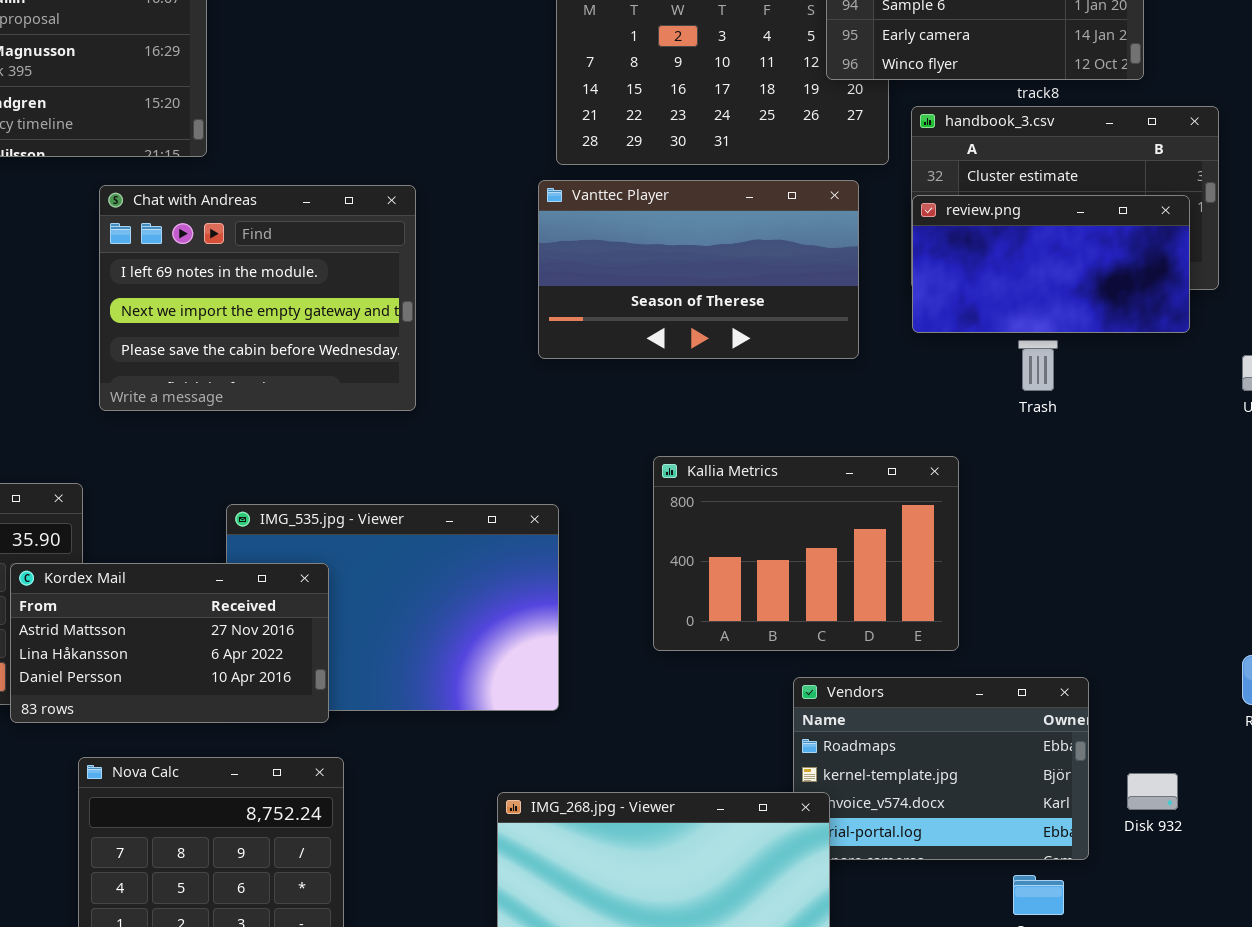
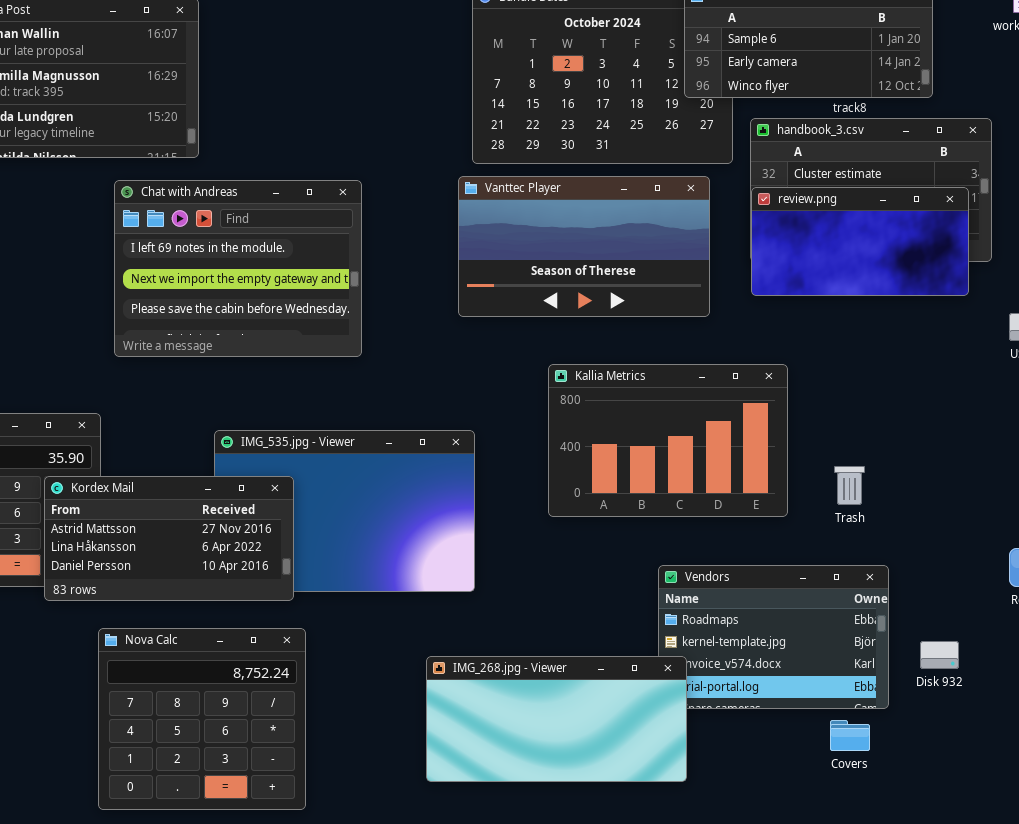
Trash: [1018,340,1058,391] -> [834,466,865,505], moved
Kallia Metrics: [653,456,959,651] -> [548,364,788,517], moved

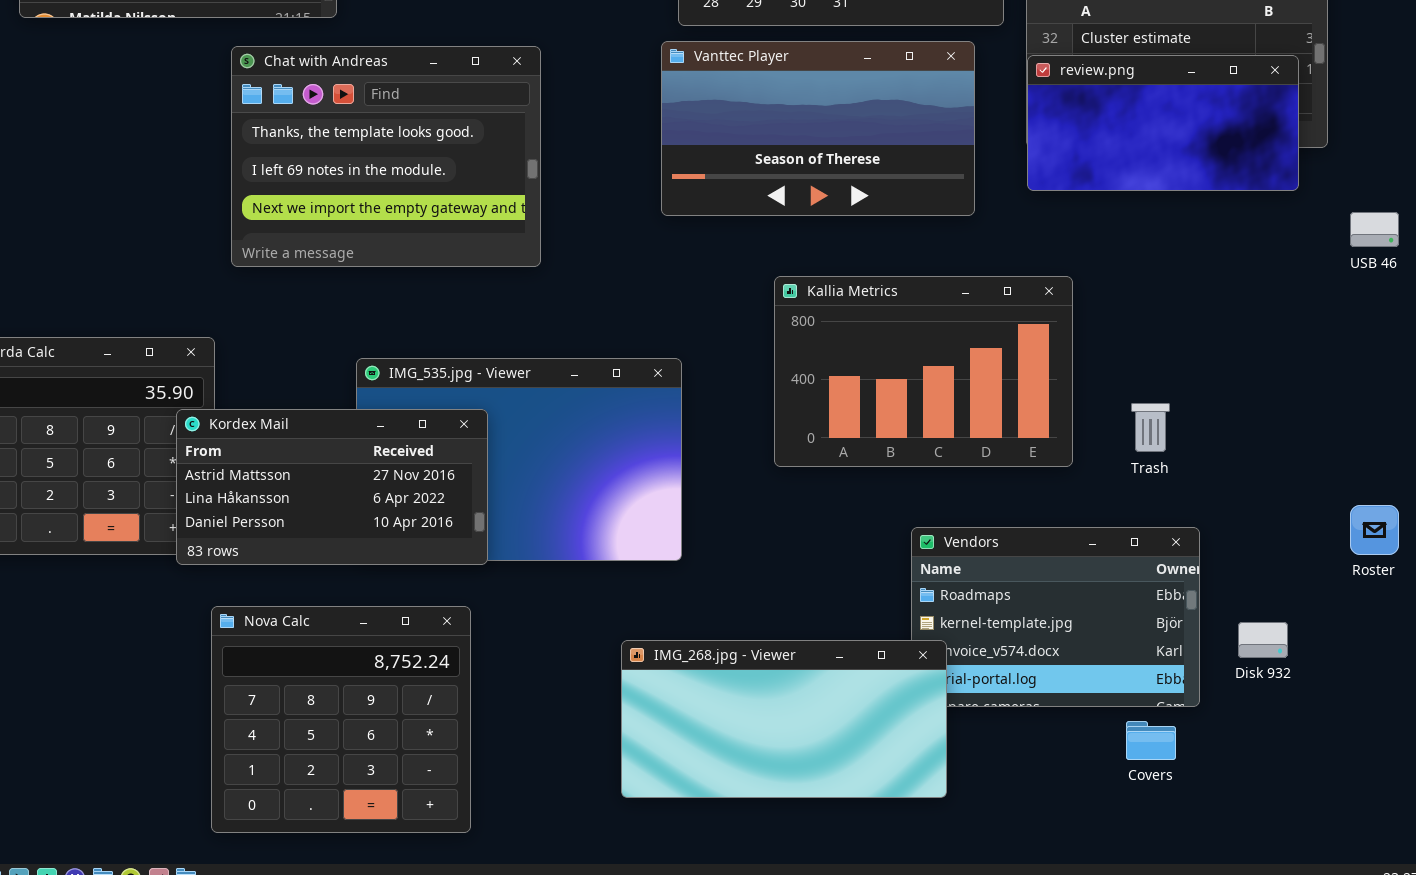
Chat with Andreas: [114,180,362,357] -> [231,46,541,267], scrolled up 1 row
Kordex Mail: [44,476,294,601] -> [176,409,488,565], moved

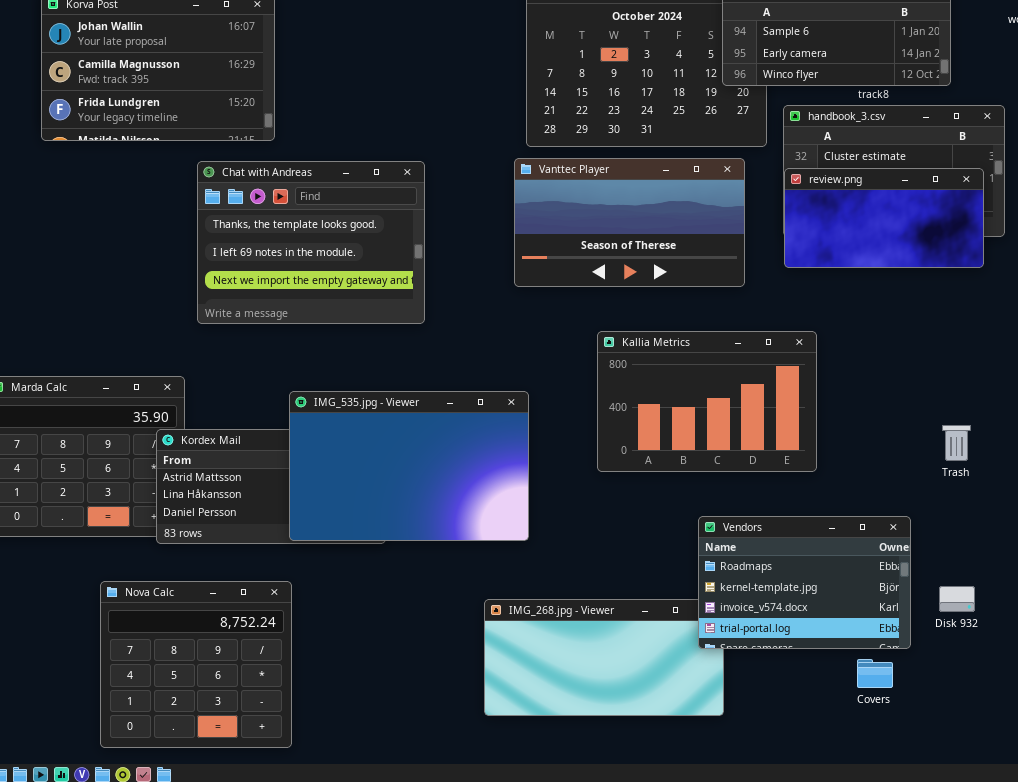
IMG_535.jpg - Viewer: [356,358,682,561] -> [289,391,529,541], raised
Trash: [1131,403,1170,452] -> [942,425,971,461], moved
Vendors: [911,527,1200,707] -> [698,516,911,649], raised
Nova Calc: [211,606,471,833] -> [100,581,292,748], moved

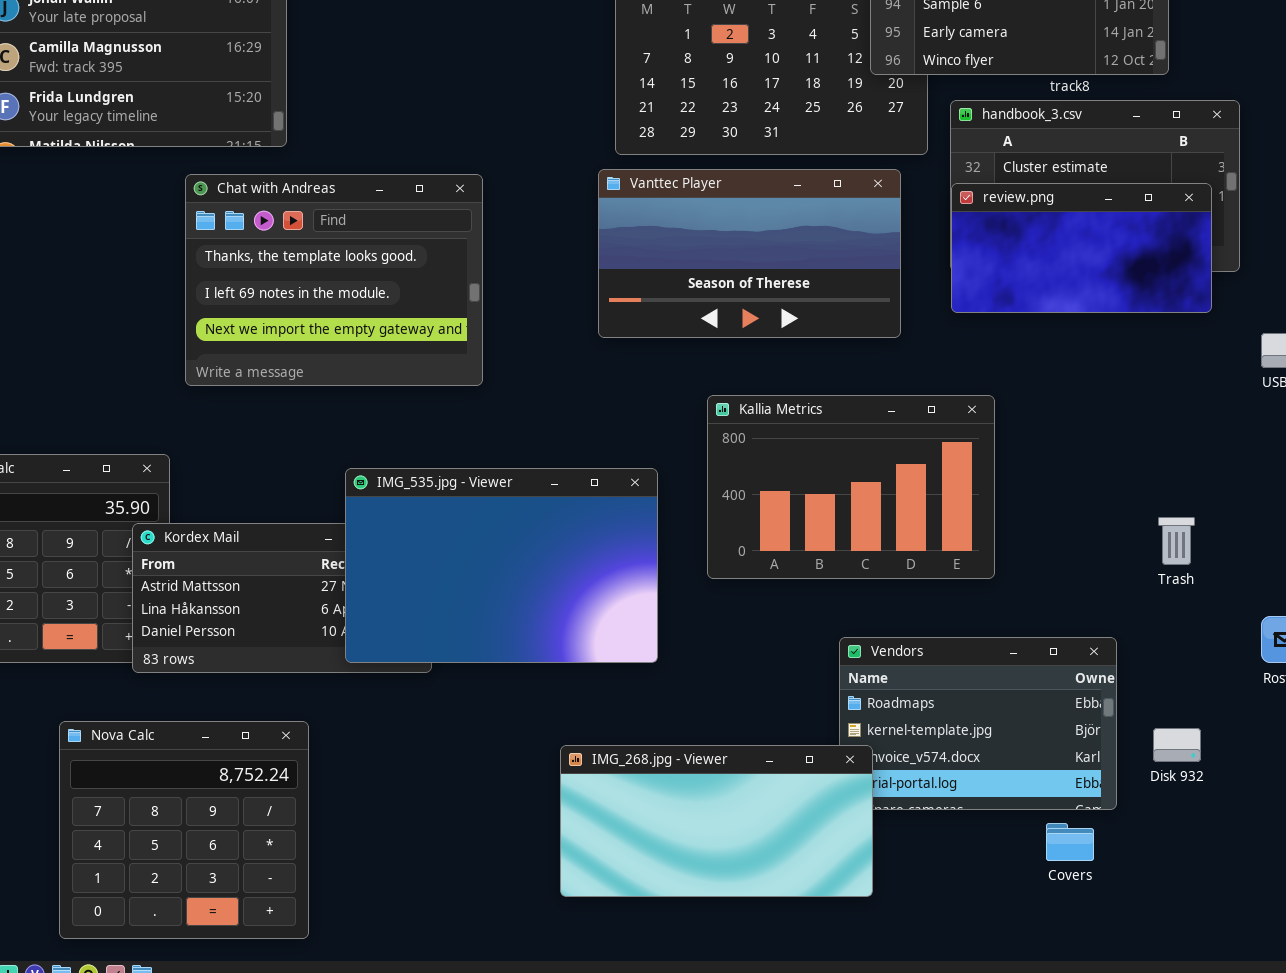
IMG_535.jpg - Viewer: [289,391,529,541] -> [345,468,658,663], moved
IMG_268.jpg - Viewer: [484,599,724,716] -> [560,745,873,897], raised

